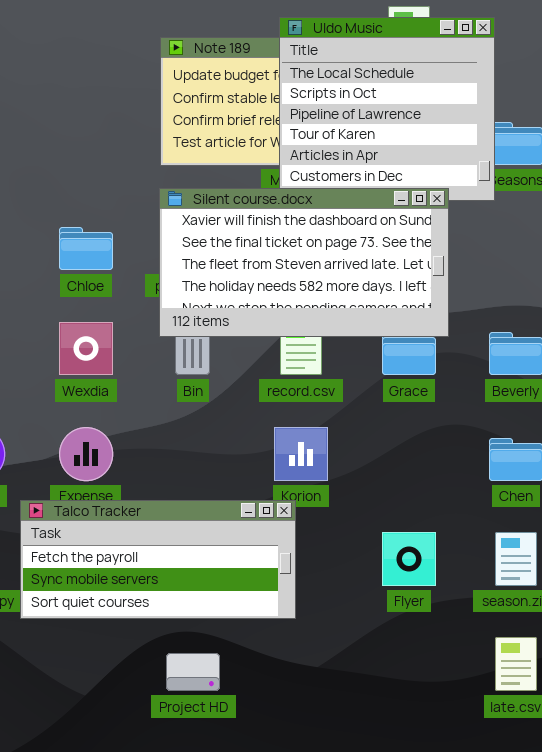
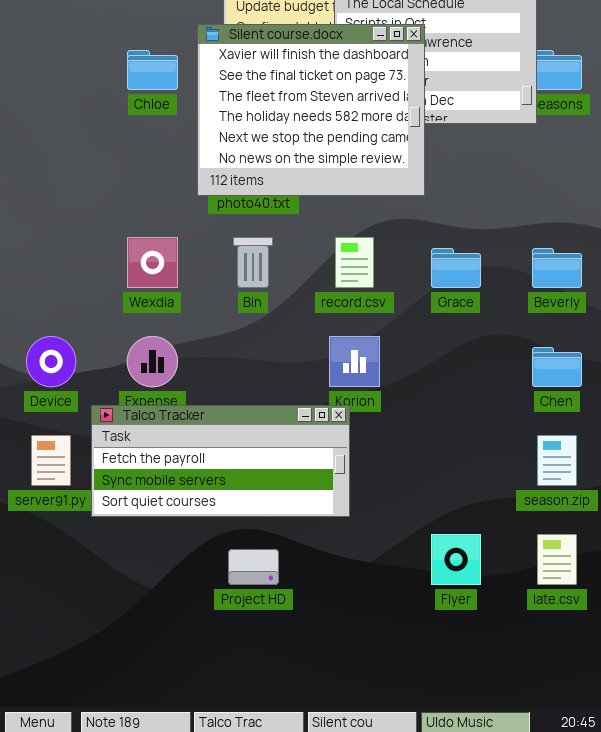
Silent course.docx: [159,188,449,337] -> [197,24,425,196], moved, resized
Chloe: [59,227,113,270] -> [127,50,178,90], moved
Flyer: [382,532,436,586] -> [431,534,481,585], moved

